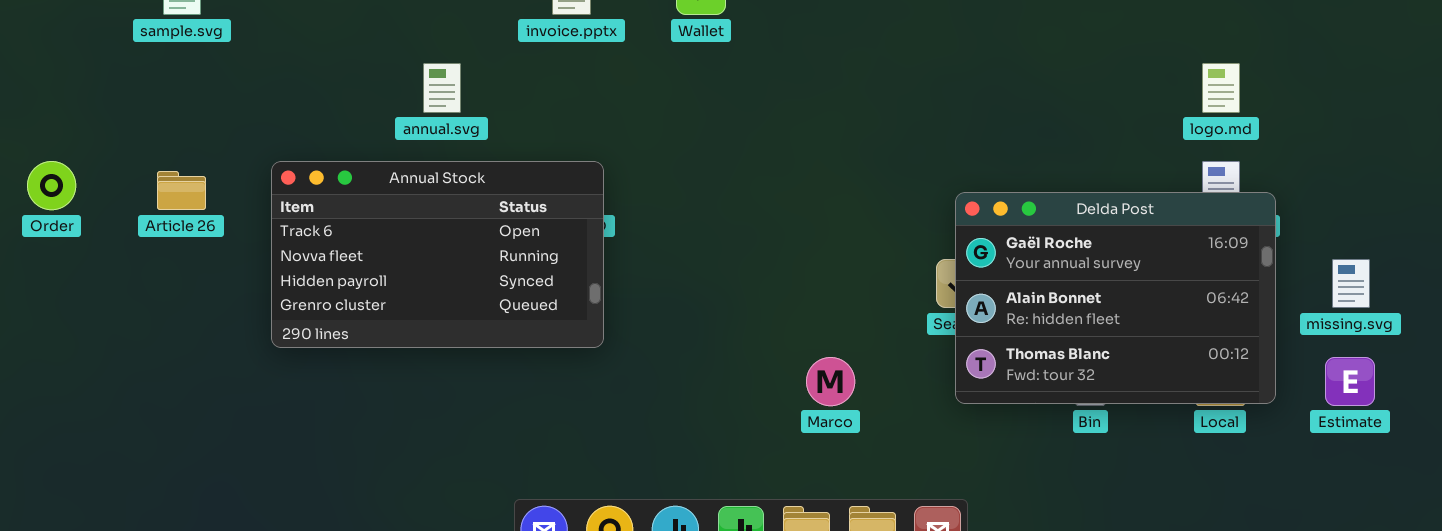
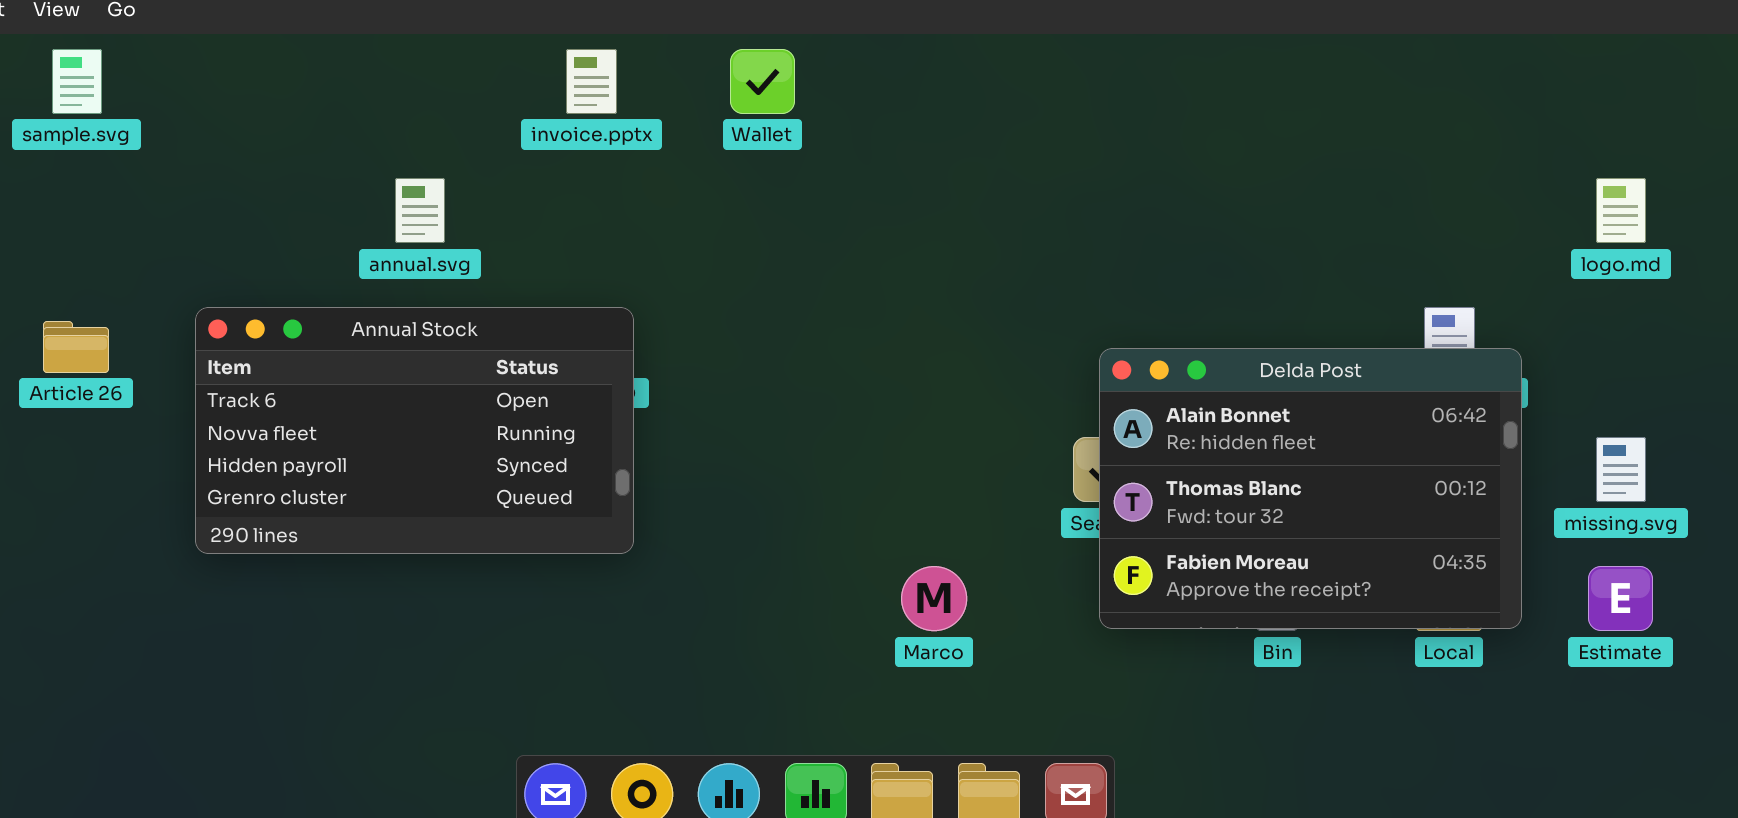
logo.md: [1202,63,1240,113] -> [1596,178,1646,243], moved
Delda Post: [955,192,1276,404] -> [1099,348,1522,629], scrolled down 1 row

